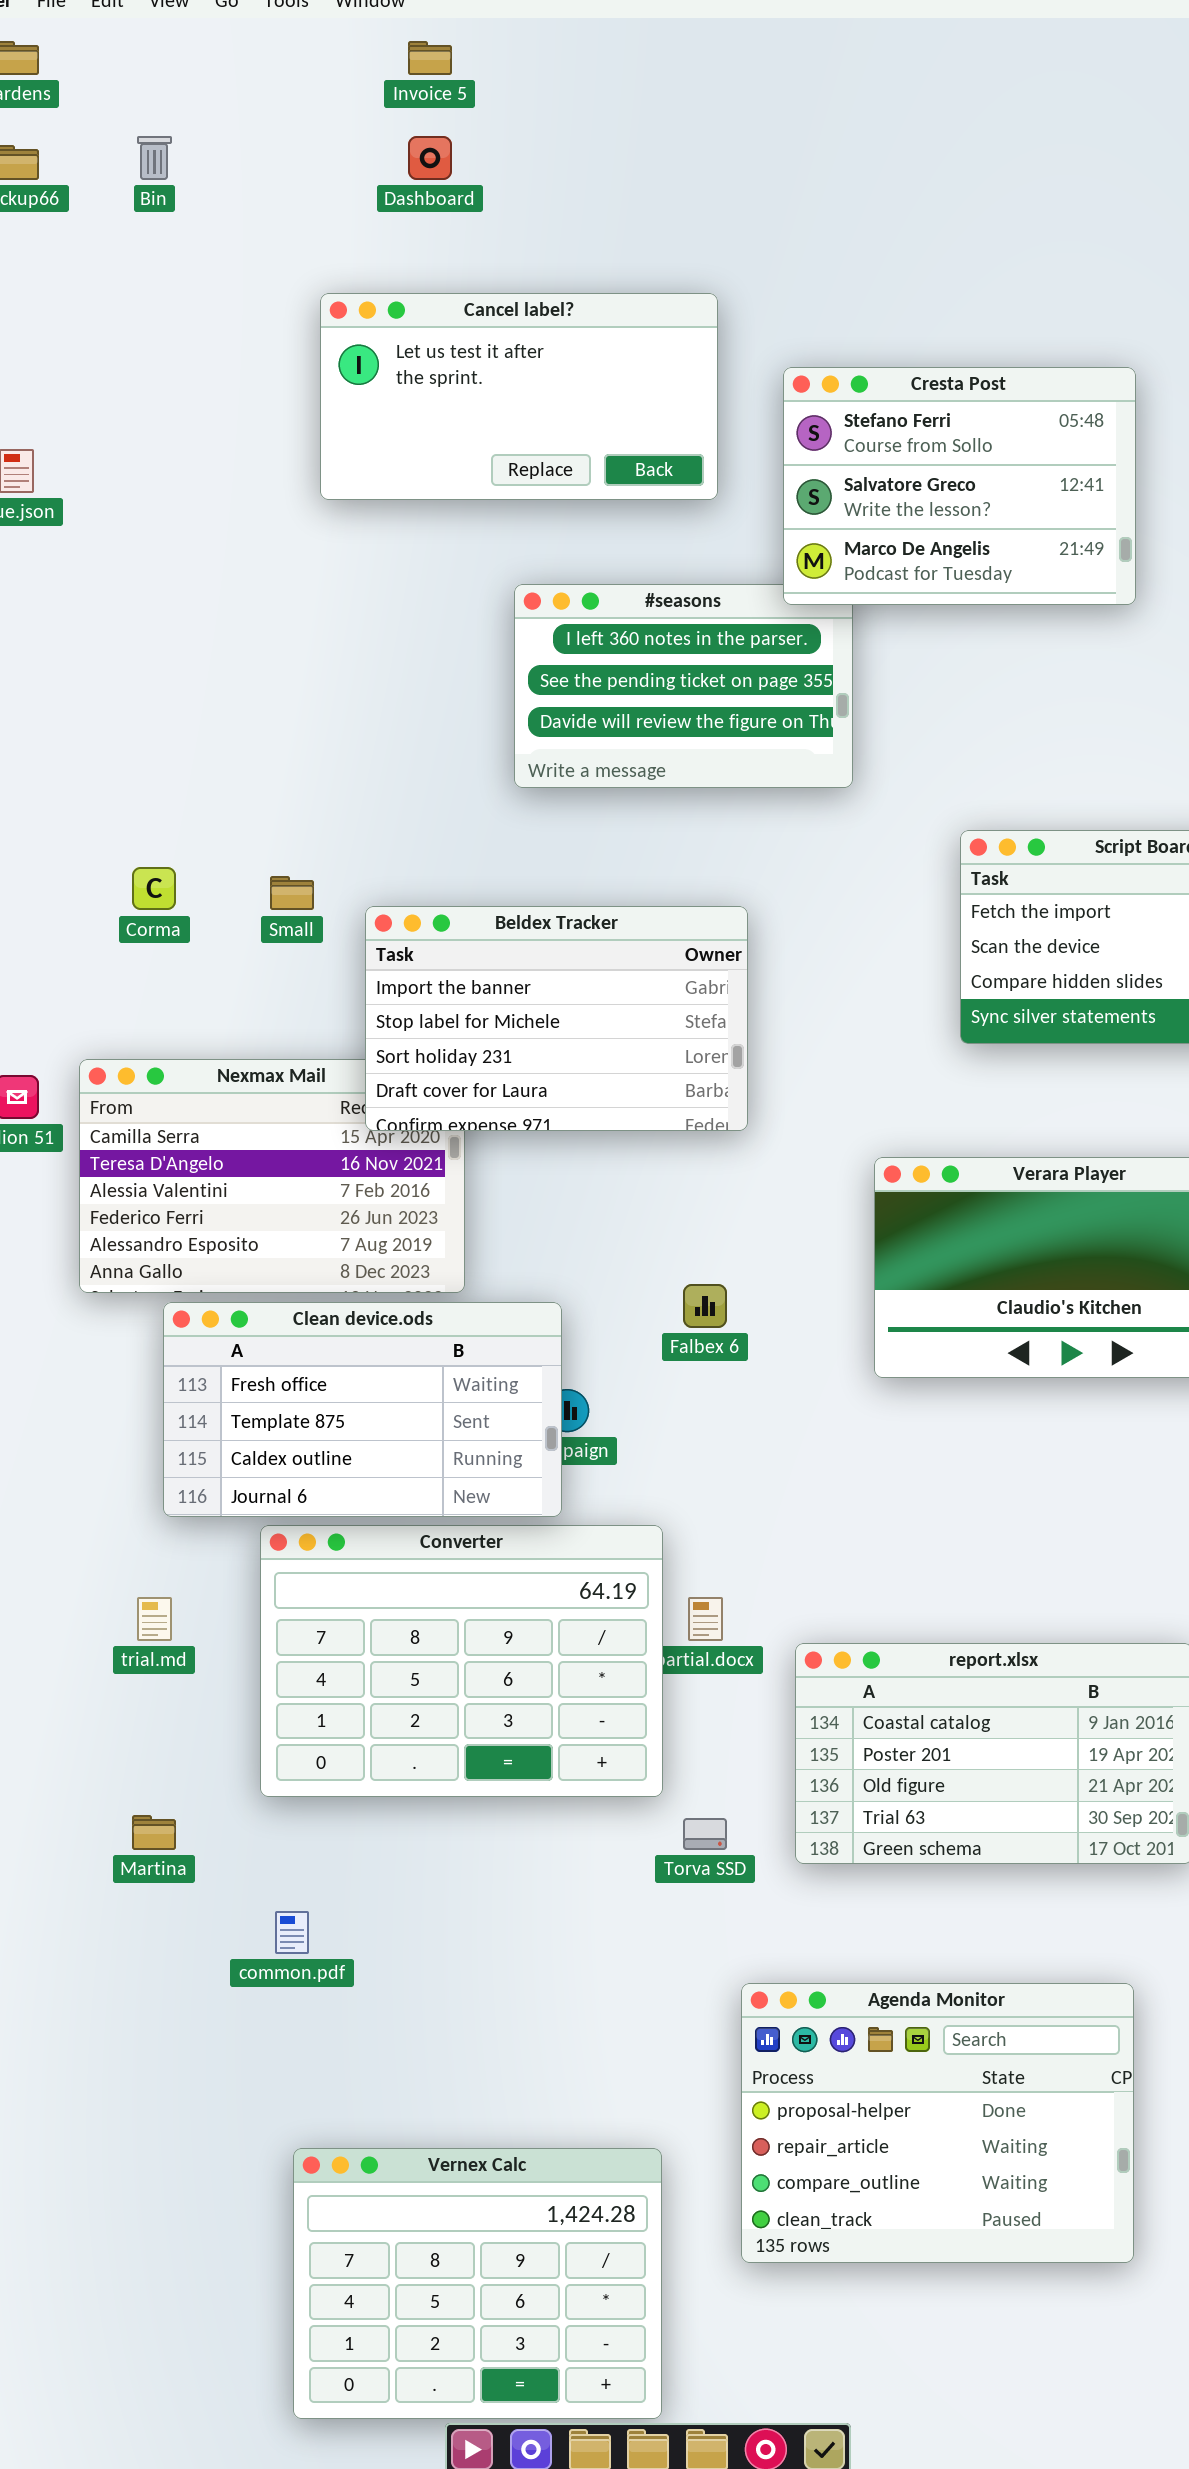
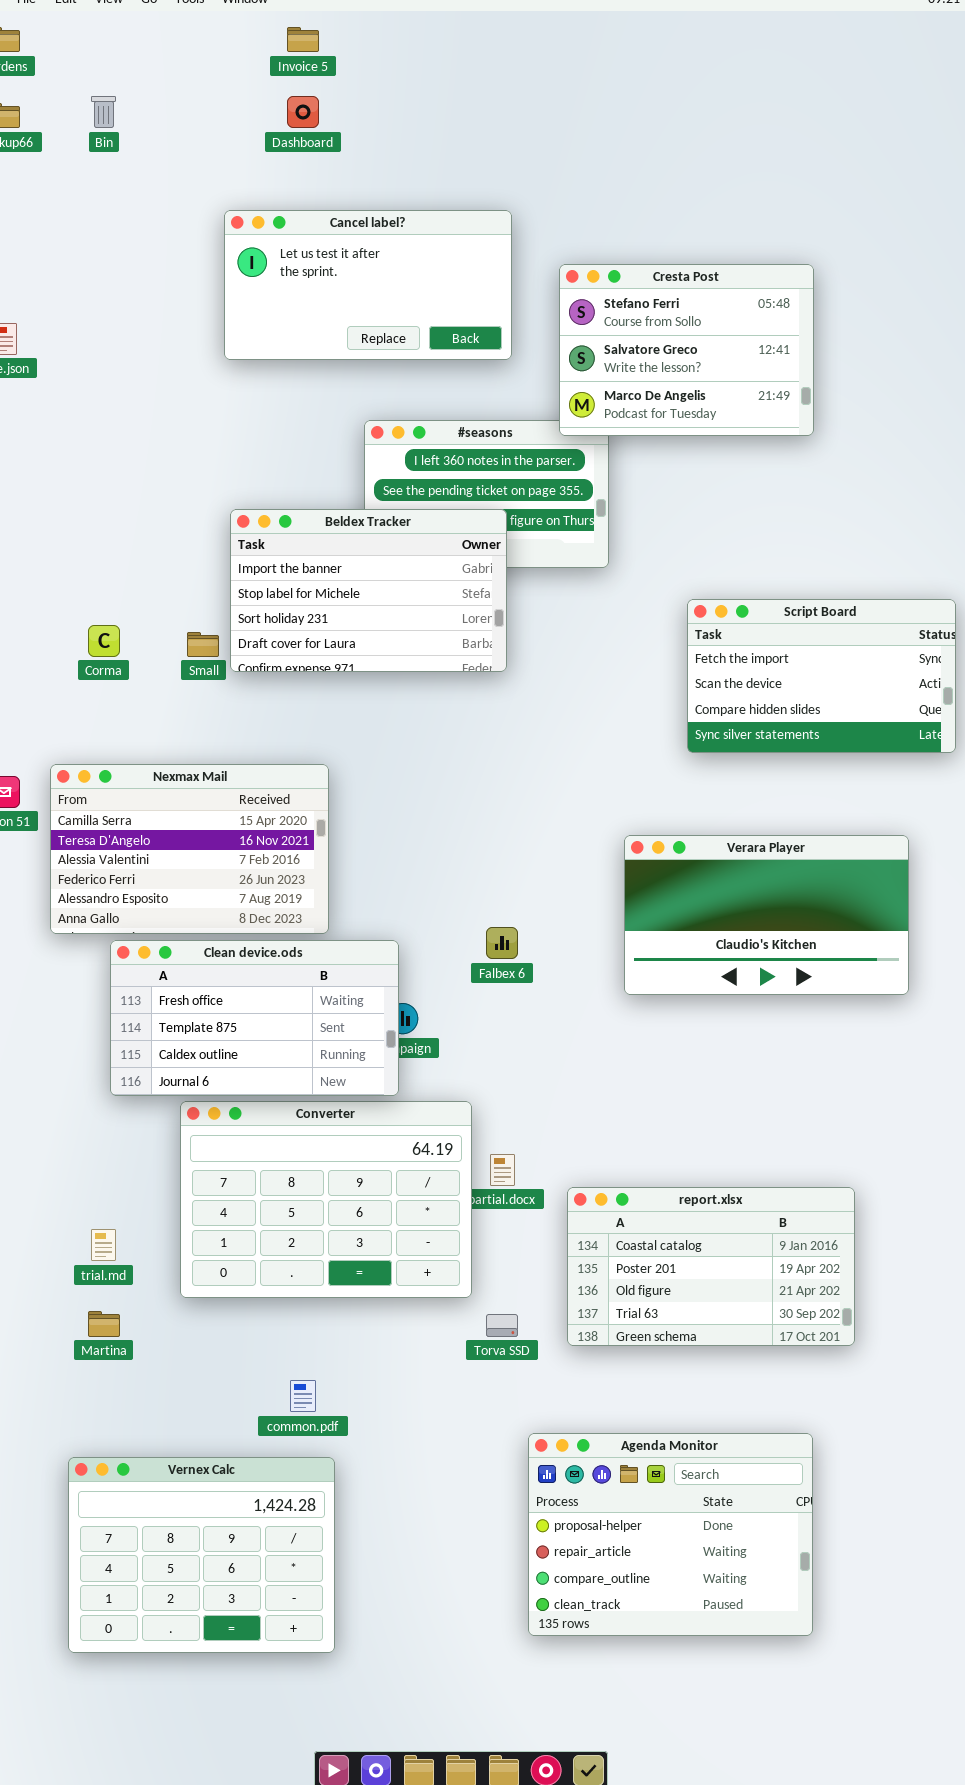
Beldex Tracker: [365,906,748,1131] -> [230,509,507,672], moved
trial.md: [137,1597,172,1641] -> [91,1229,116,1261], moved
common.pdf: [275,1911,309,1954] -> [290,1380,316,1412], moved
Vernex Calc: [293,2148,662,2419] -> [68,1457,335,1653], moved

